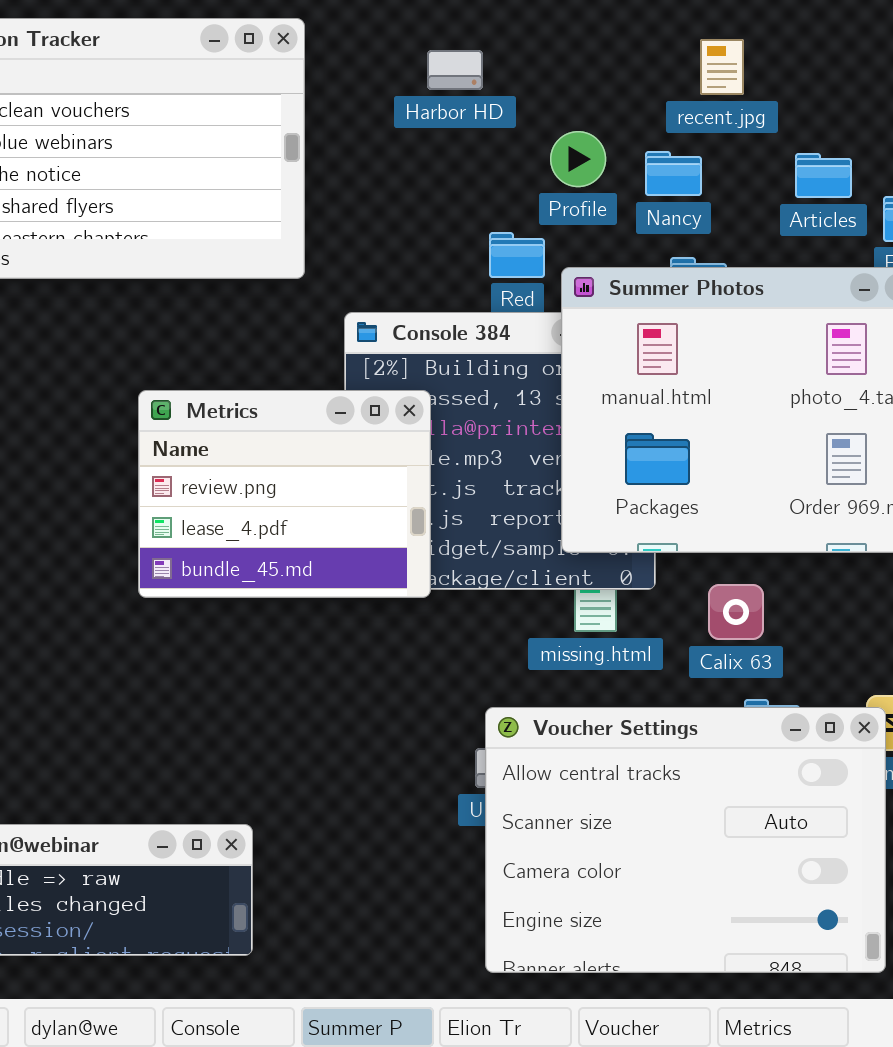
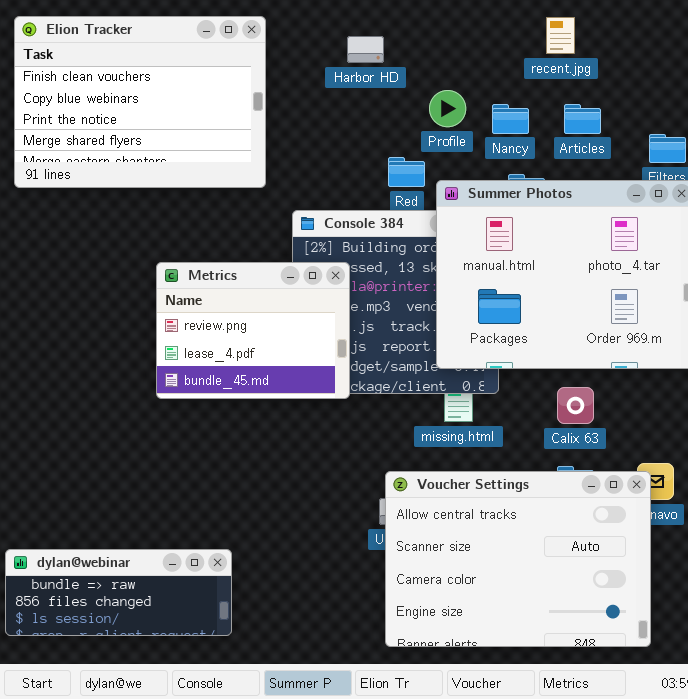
recent.jpg: [700,39,744,95] -> [546,17,575,54], moved
Articles: [795,153,852,198] -> [564,104,601,134], moved
Calix 63: [708,584,764,640] -> [557,387,594,424], moved

